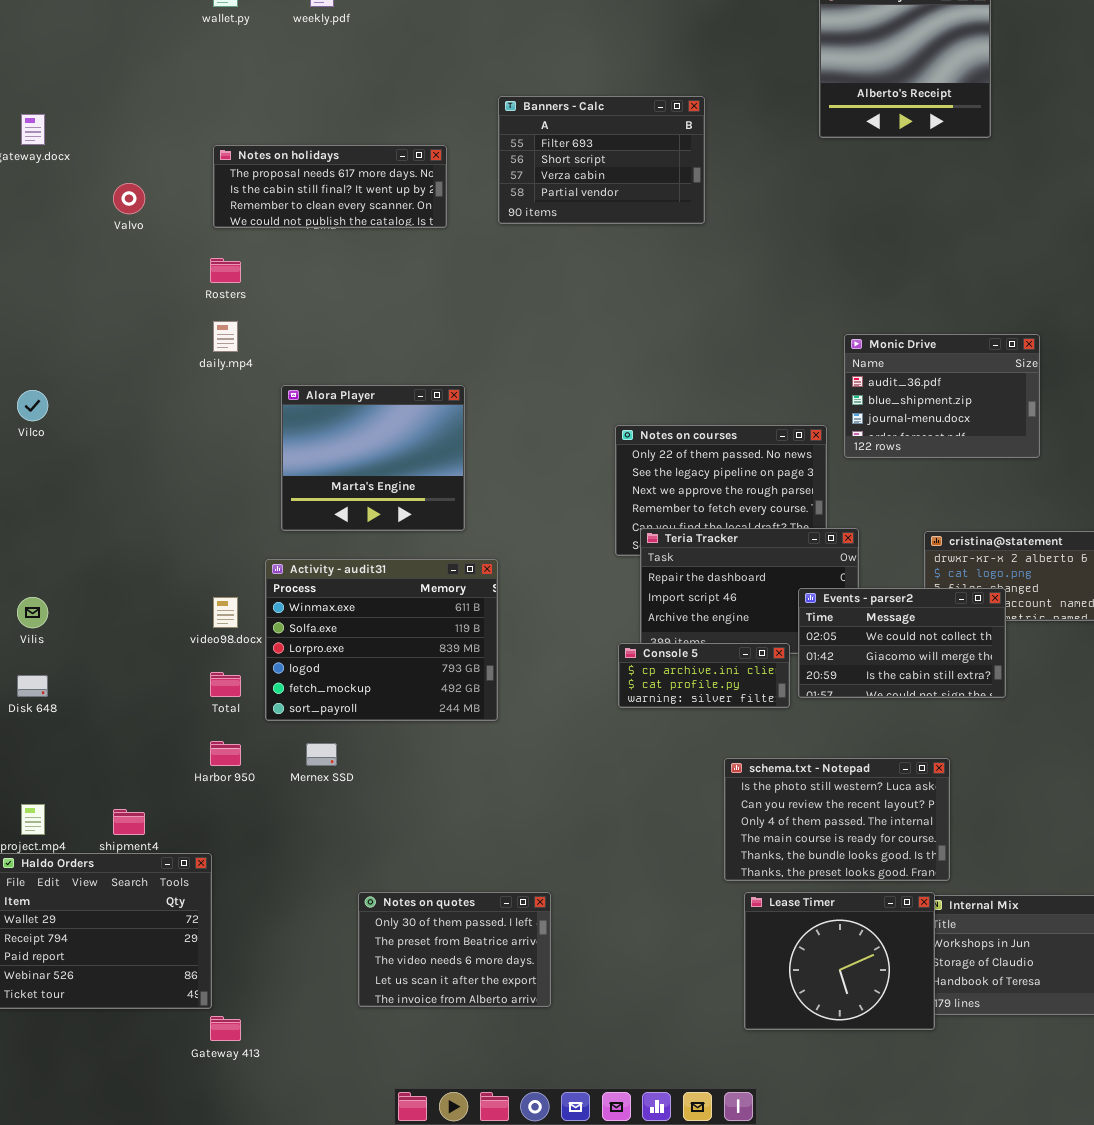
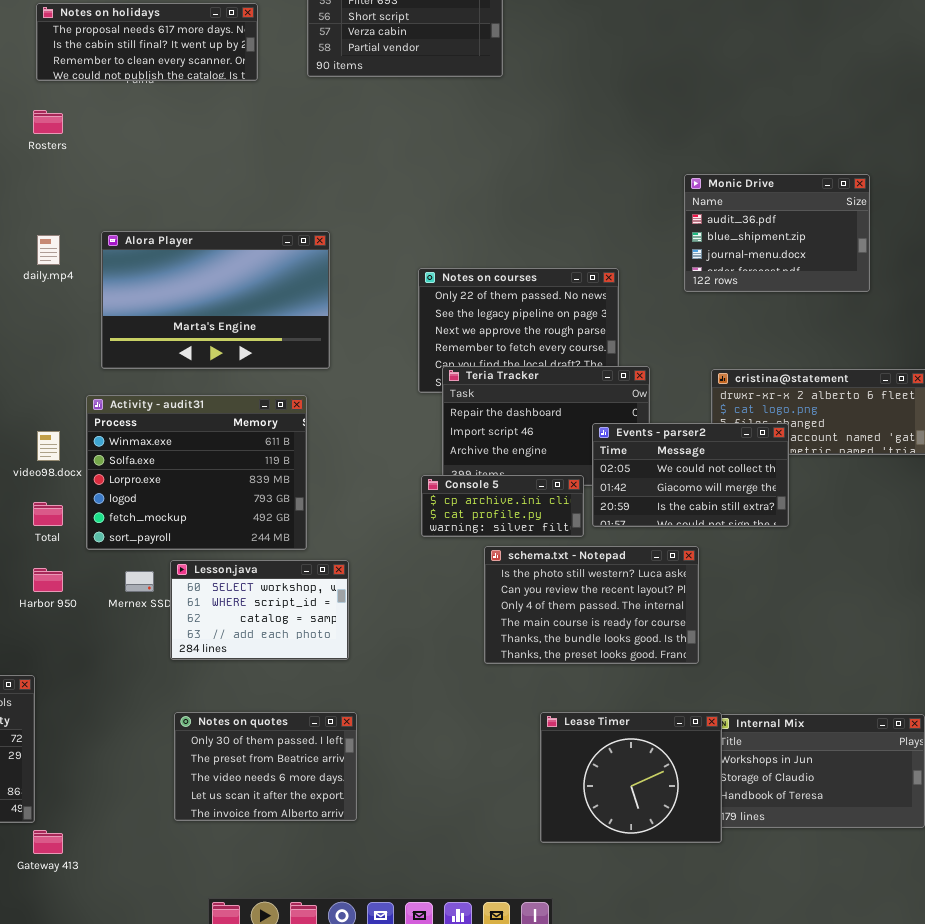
daily.mp4: [213,321,238,352] -> [37,235,60,265], moved
Monic Drive: [844,334,1040,458] -> [684,174,870,292], moved
Alora Player: [281,385,465,531] -> [101,231,330,369], resized
Lesson.java: none -> [170,560,349,660], opened
schema.txt - Notepad: [724,758,950,881] -> [484,546,699,664], moved

